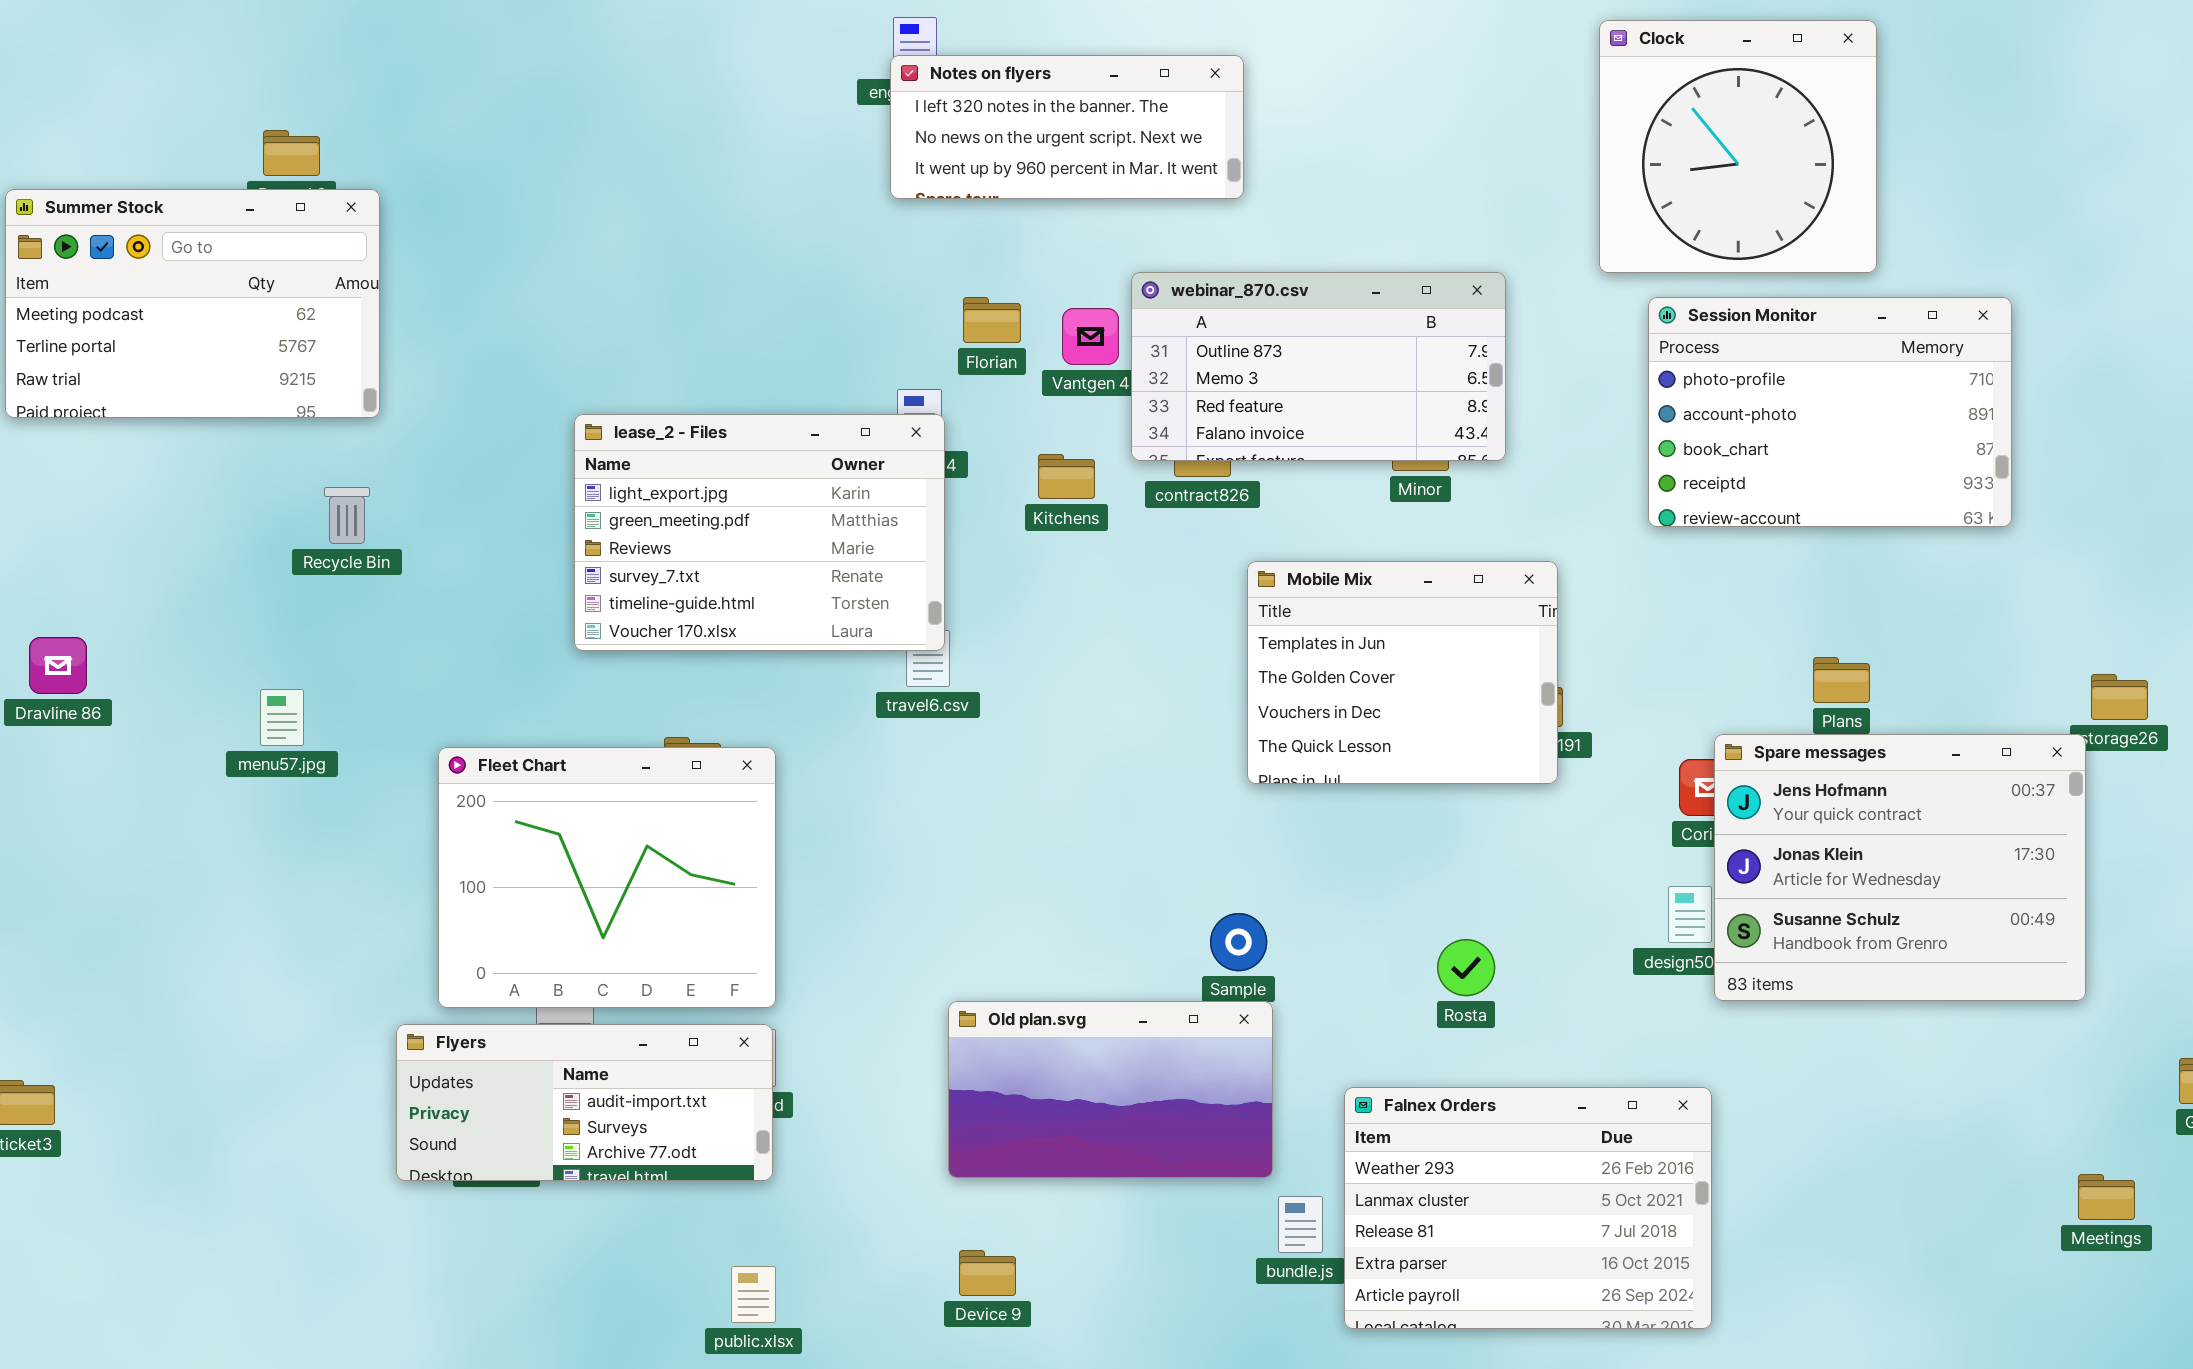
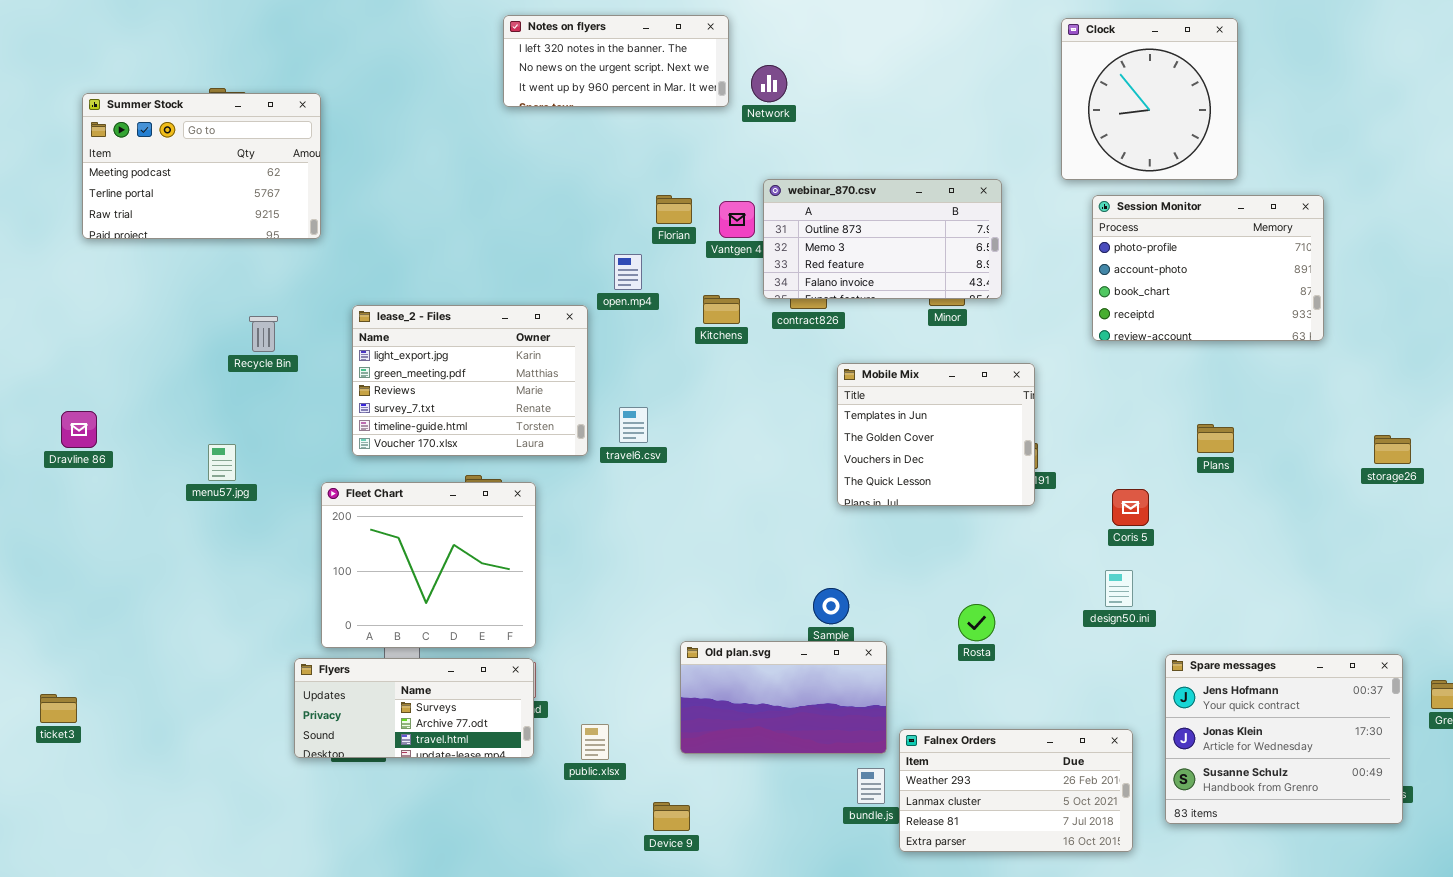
Notes on flyers: [890,55,1244,199] -> [503,15,729,107], moved
Summer Stock: [5,189,380,418] -> [82,93,321,239], moved
lease_2 - Files: [574,414,945,651] -> [352,305,588,456], moved
Spare messages: [1714,734,2086,1001] -> [1165,654,1403,824], moved
Old plan.svg: [948,1001,1273,1178] -> [680,641,887,754], moved
Flyers: [396,1024,773,1181] -> [294,658,534,758], scrolled down 1 row
Falnex Orders: [1344,1087,1712,1329] -> [899,729,1133,852], resized
public.xlsx: [731,1266,776,1323] -> [581,724,609,760], moved

